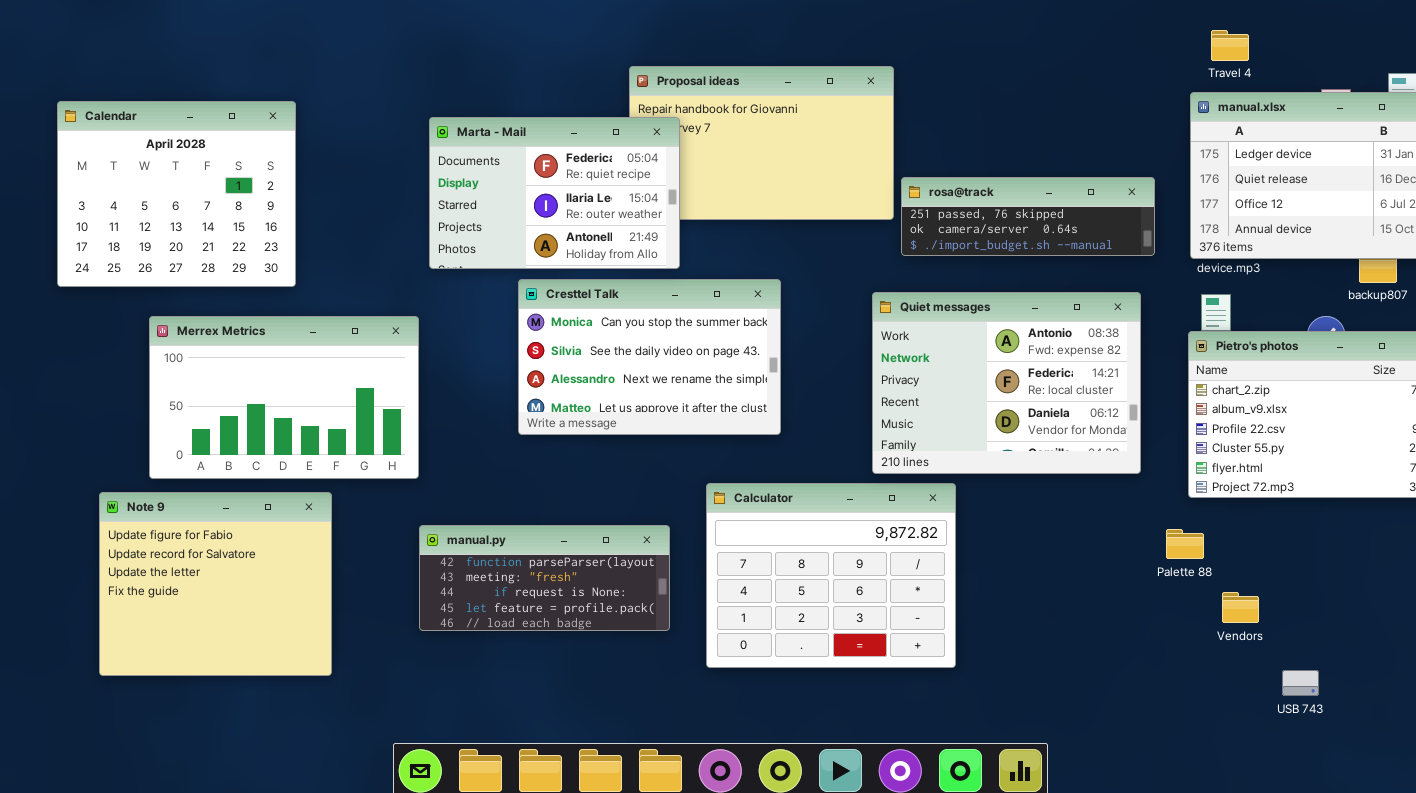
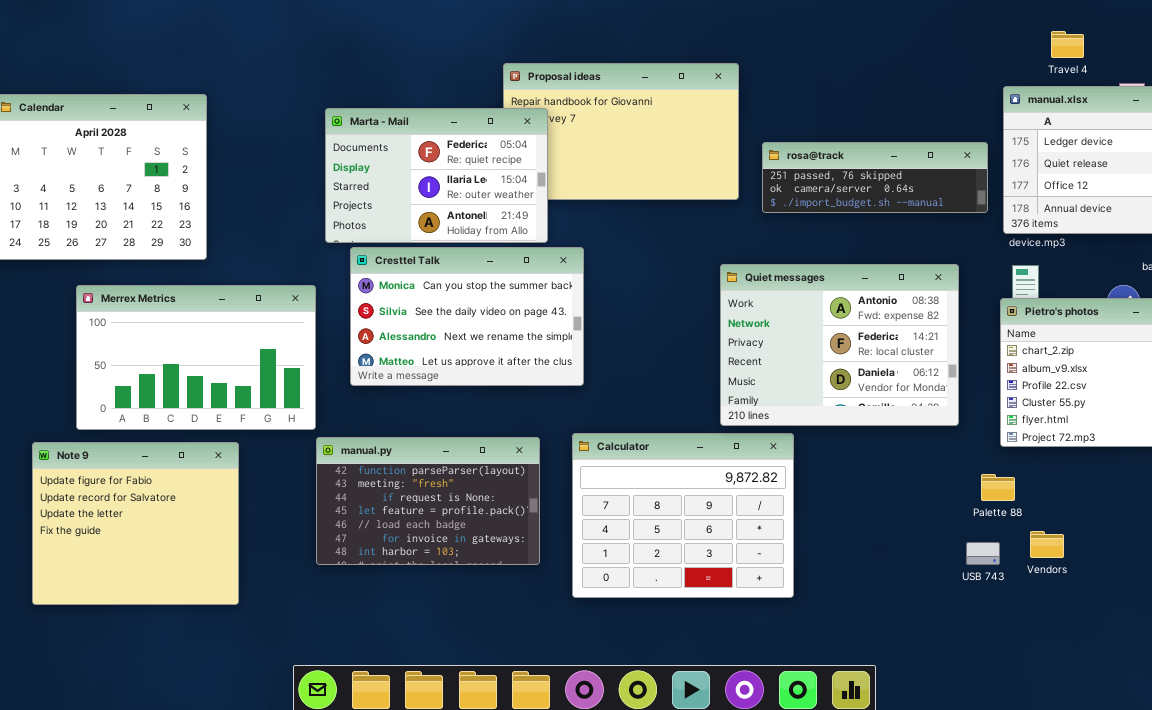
Travel 4: [1211,30,1249,61] -> [1051,31,1084,58], moved
rosa@track: [901,177,1155,256] -> [762,142,988,213], moved
Cresttel Talk: [518,279,781,435] -> [350,247,584,386], moved
manual.py: [419,525,670,631] -> [316,437,540,565], resized
USB 743: [1282,670,1319,696] -> [966,542,1000,565], moved

